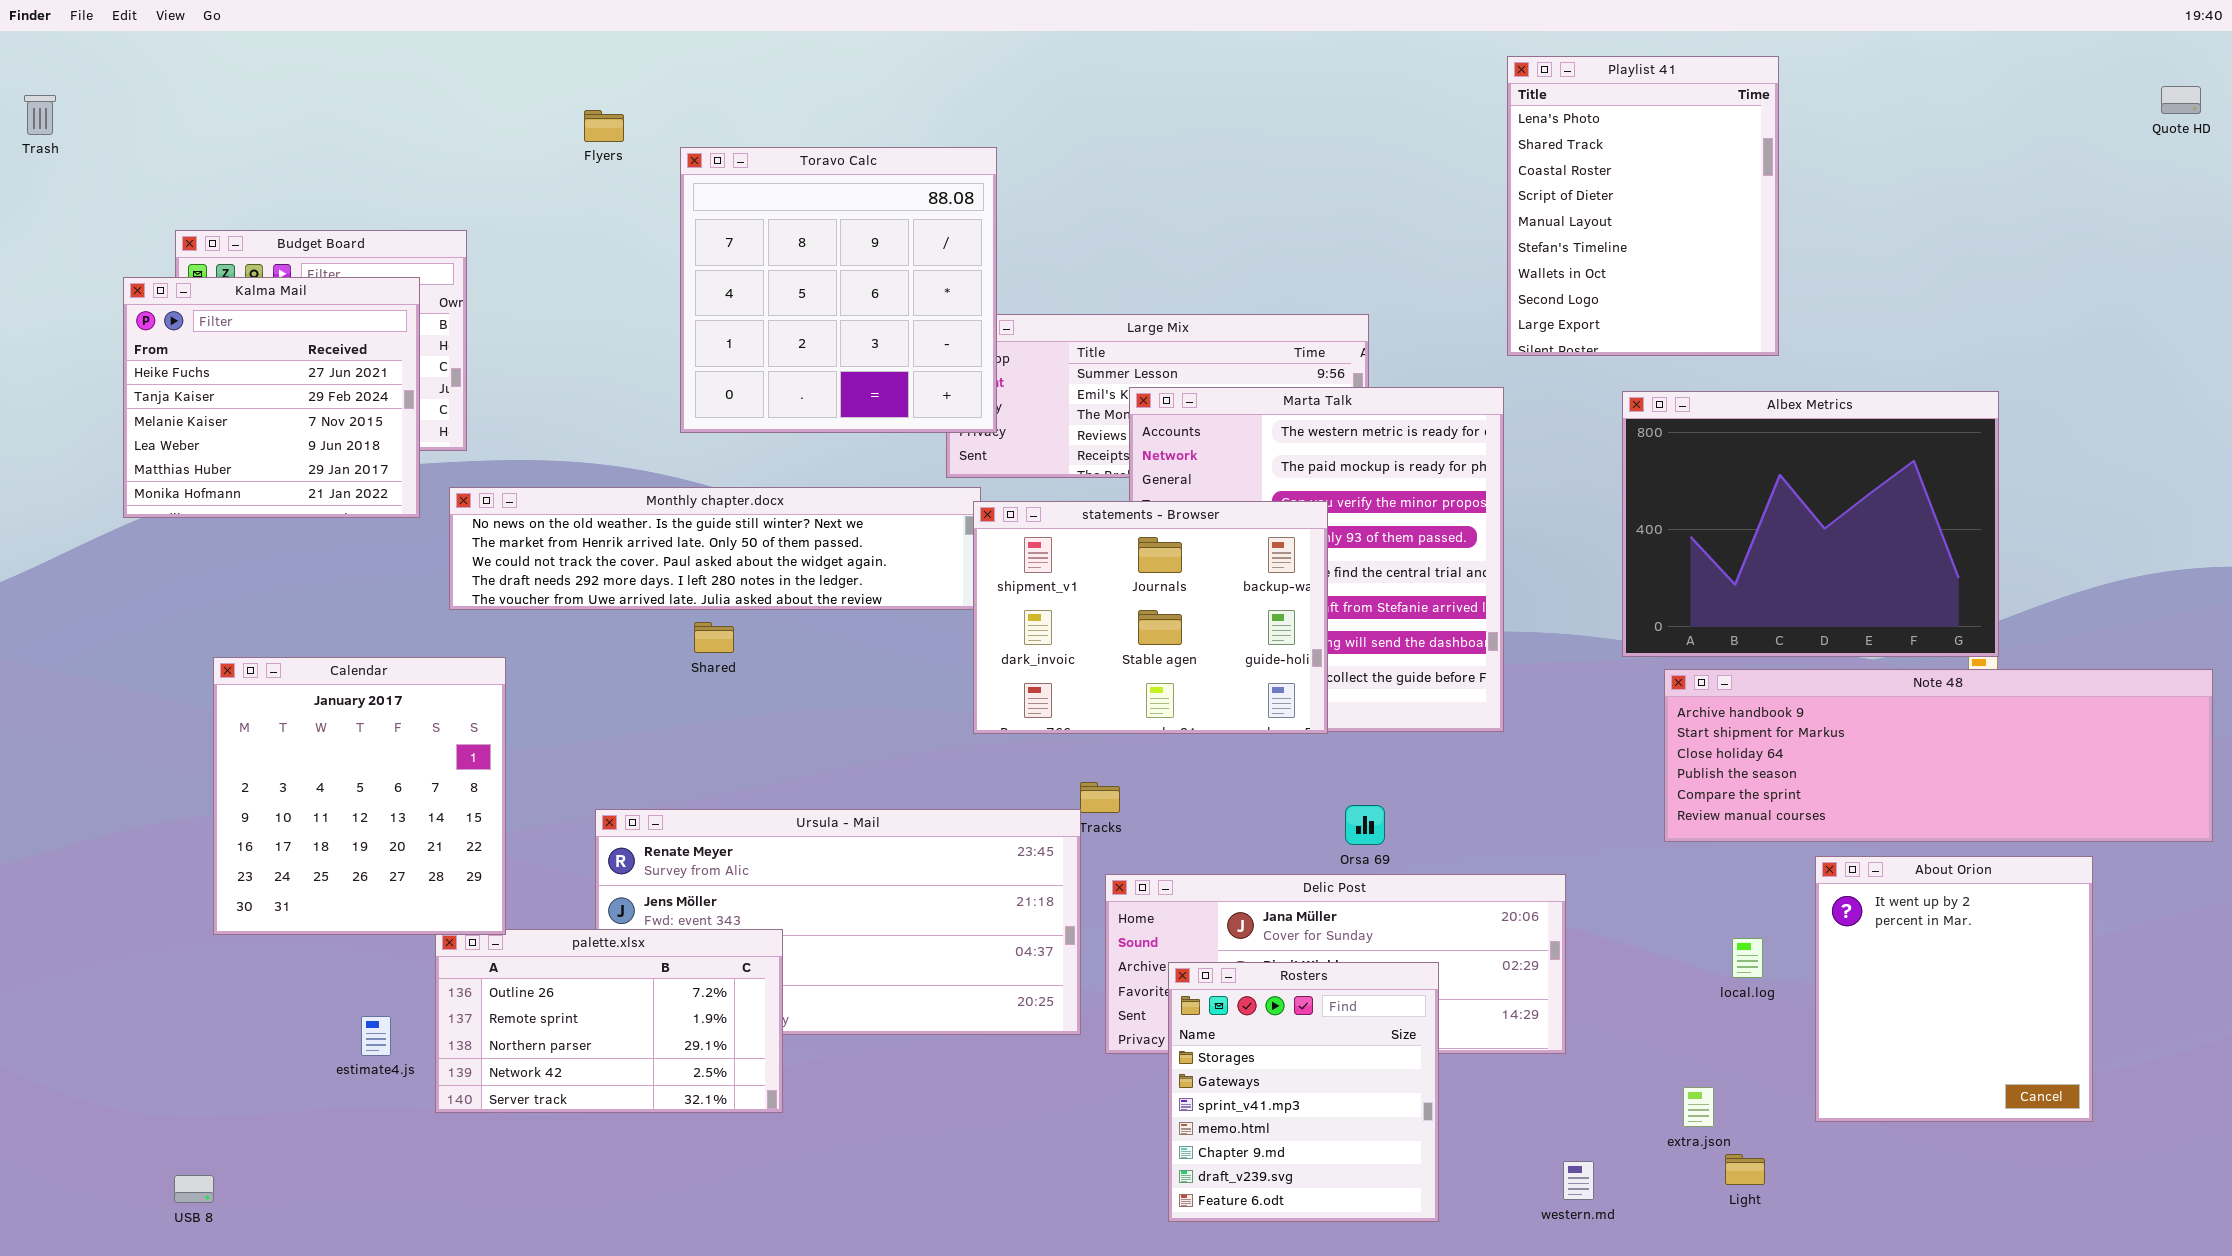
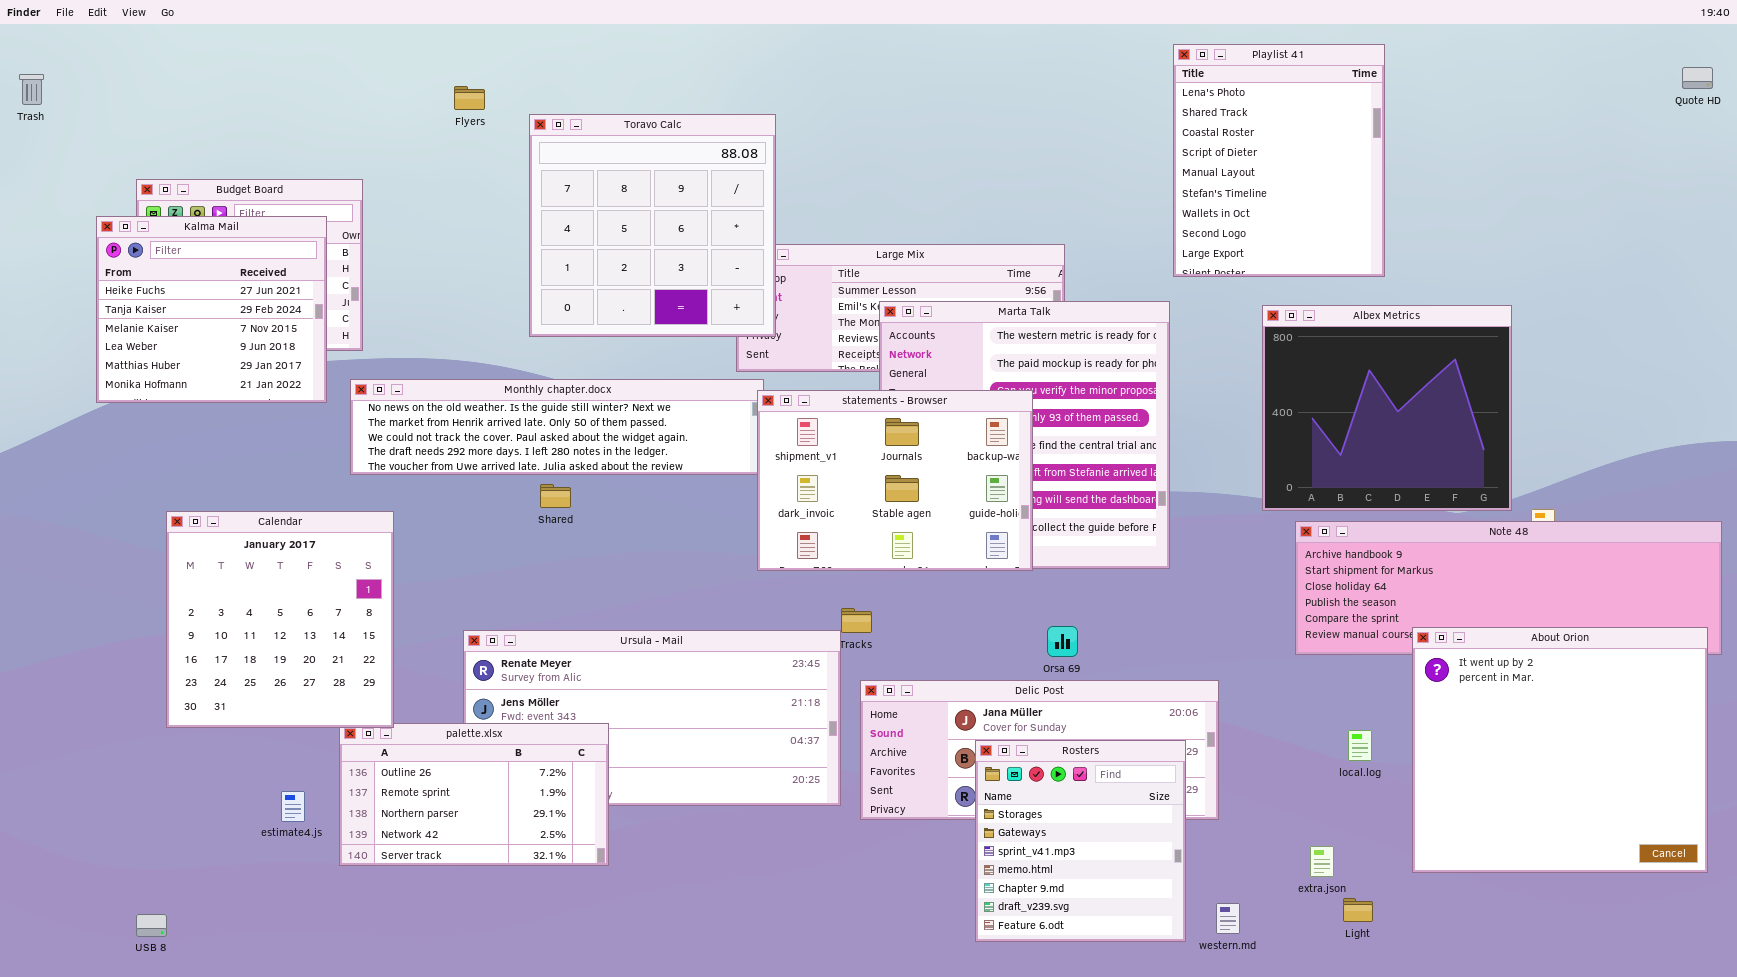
Albex Metrics: [1622,391,1999,657] -> [1262,305,1512,511], resized
About Orion: [1815,856,2093,1122] -> [1412,627,1708,873], resized
Rosters: [1168,962,1439,1222] -> [975,740,1186,942], moved

